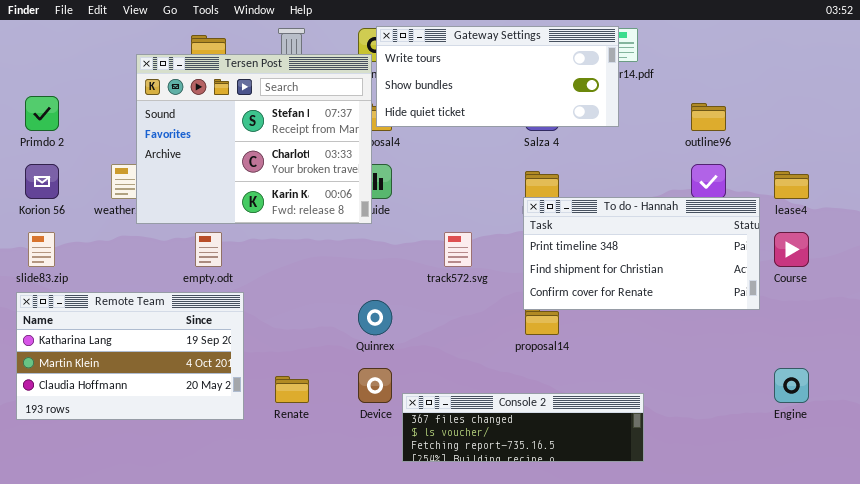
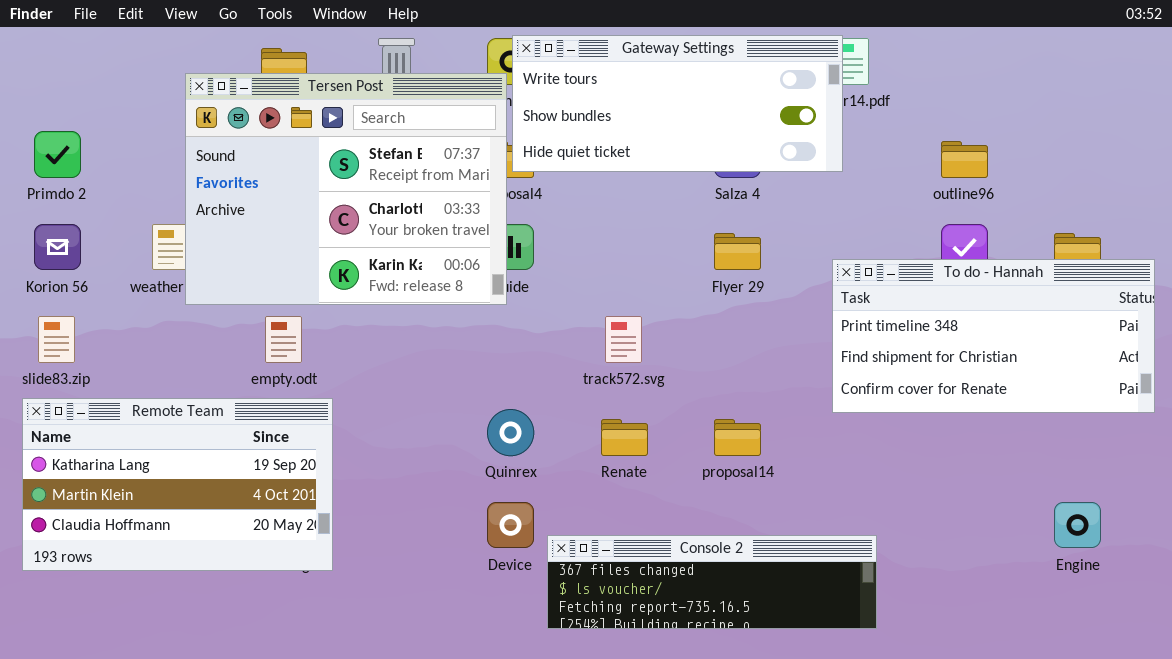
To do - Hannah: [523,197,760,310] -> [832,259,1155,413], moved
Renate: [275,376,309,403] -> [601,419,648,456], moved

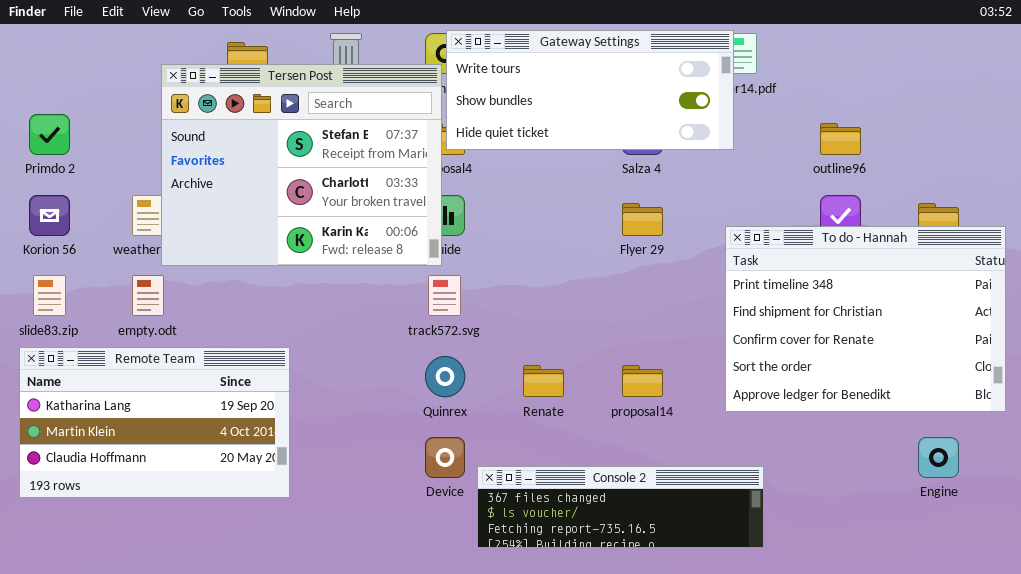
To do - Hannah: [832,259,1155,413] -> [725,226,1006,412], resized
empty.odt: [265,316,302,363] -> [132,275,164,316], moved
track572.svg: [605,316,642,363] -> [428,275,461,316], moved

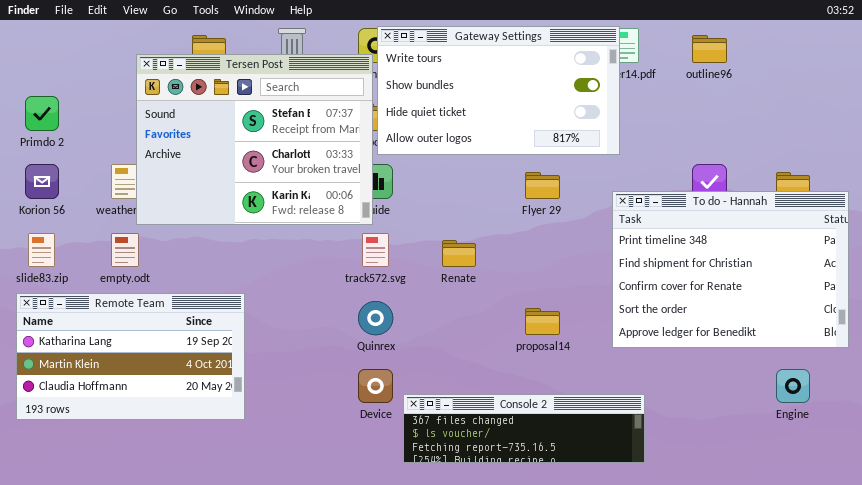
Gateway Settings: [446,30,734,150] -> [377,26,620,155], resized
outline96: [820,123,861,155] -> [692,35,727,63], moved
Renate: [523,365,564,397] -> [442,240,476,267], moved

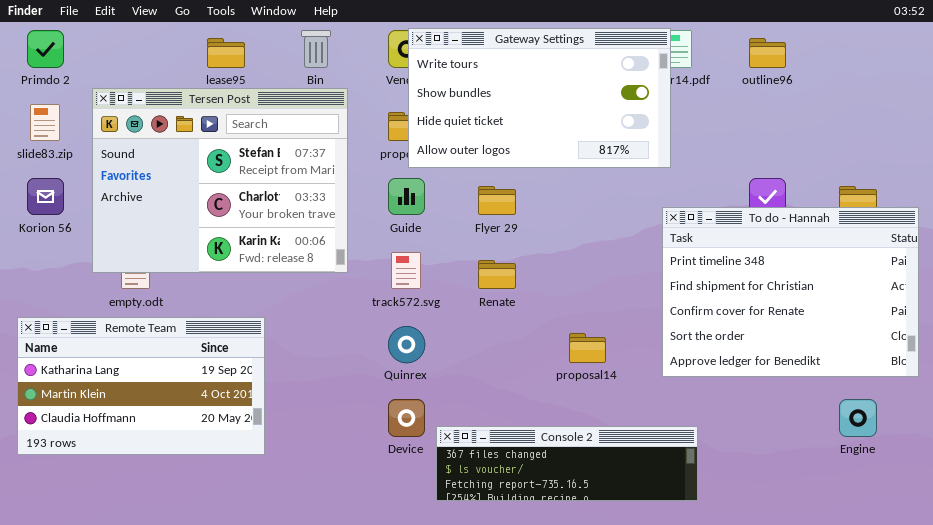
Tersen Post: [136,54,373,225] -> [92,88,348,273], moved
Primdo 2: [25,96,59,131] -> [27,30,64,68], moved
Flyer 29: [525,172,560,199] -> [478,186,516,215], moved
slide83.zip: [28,233,55,267] -> [30,104,60,141], moved

